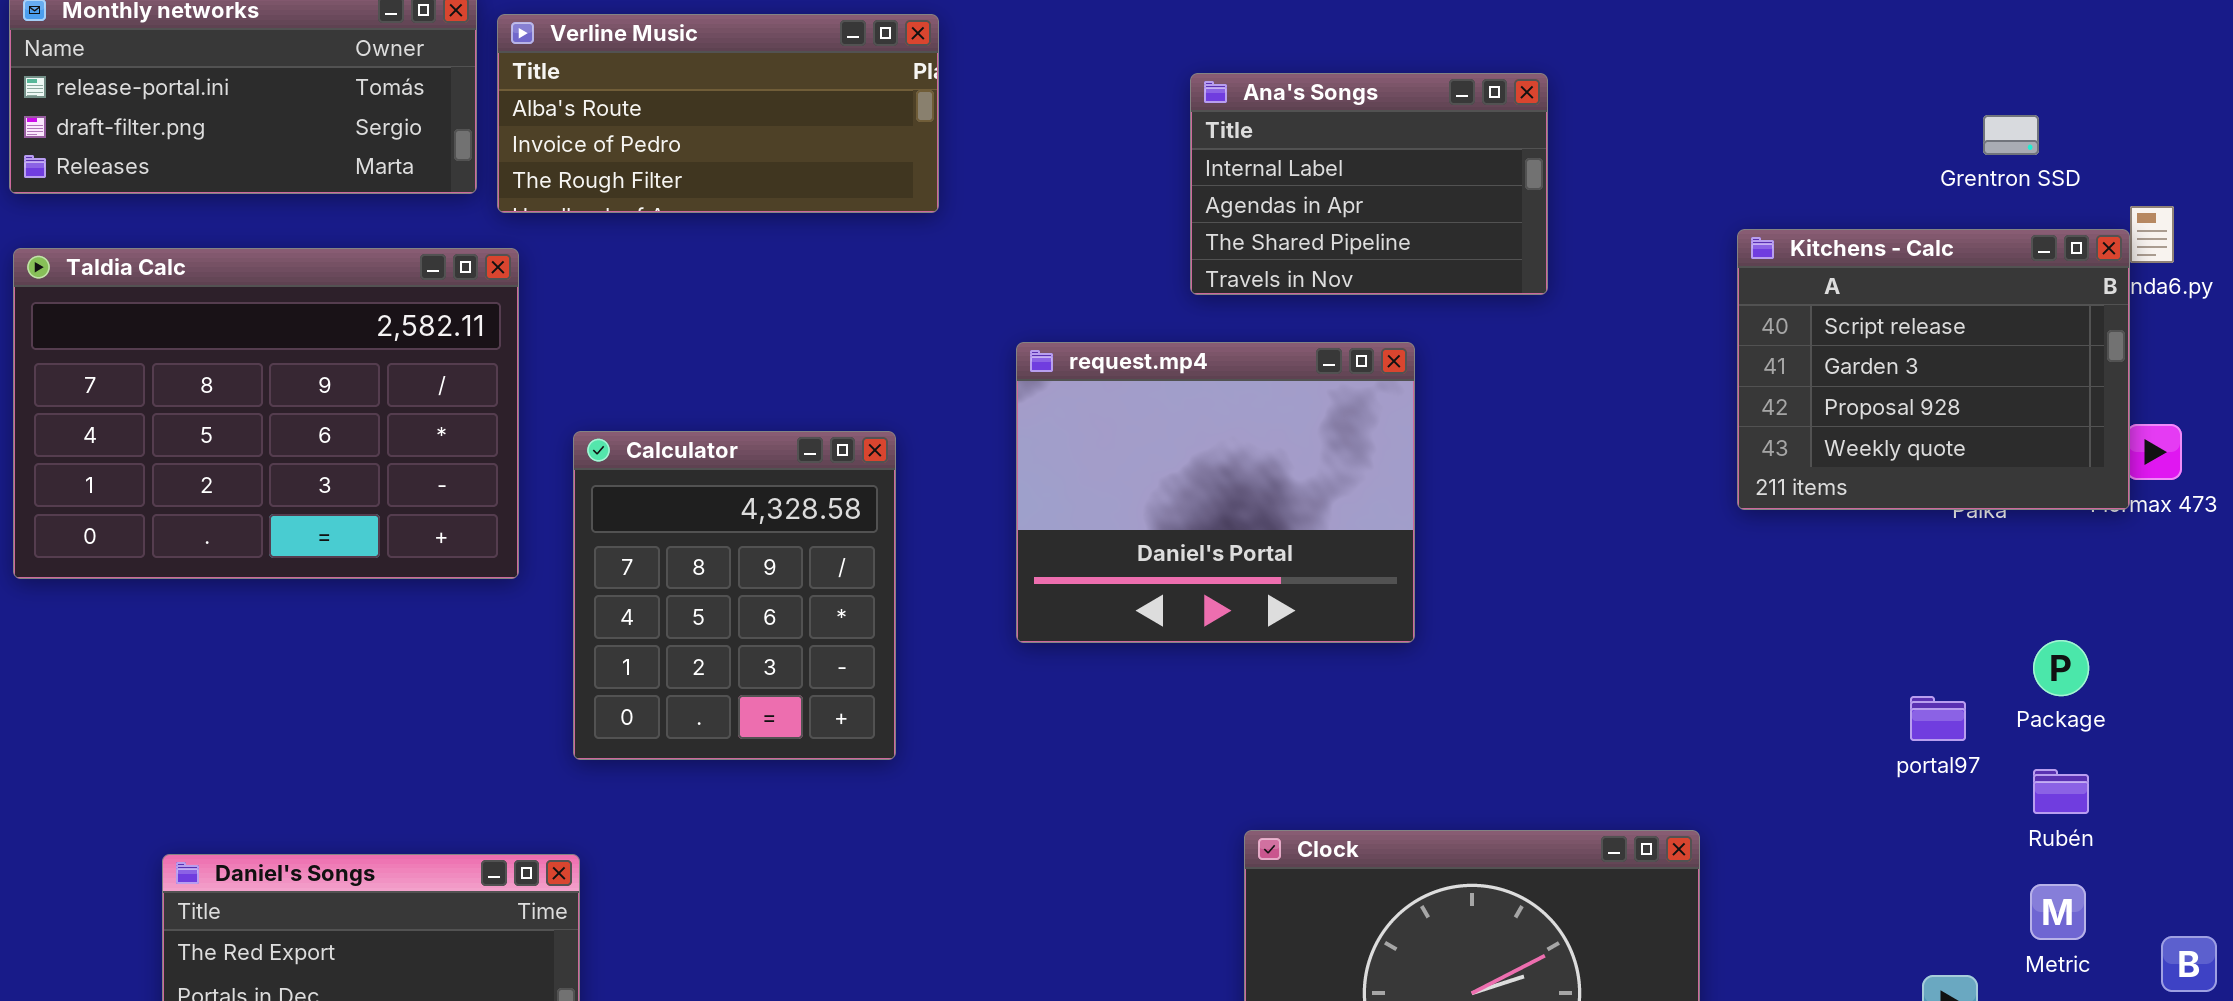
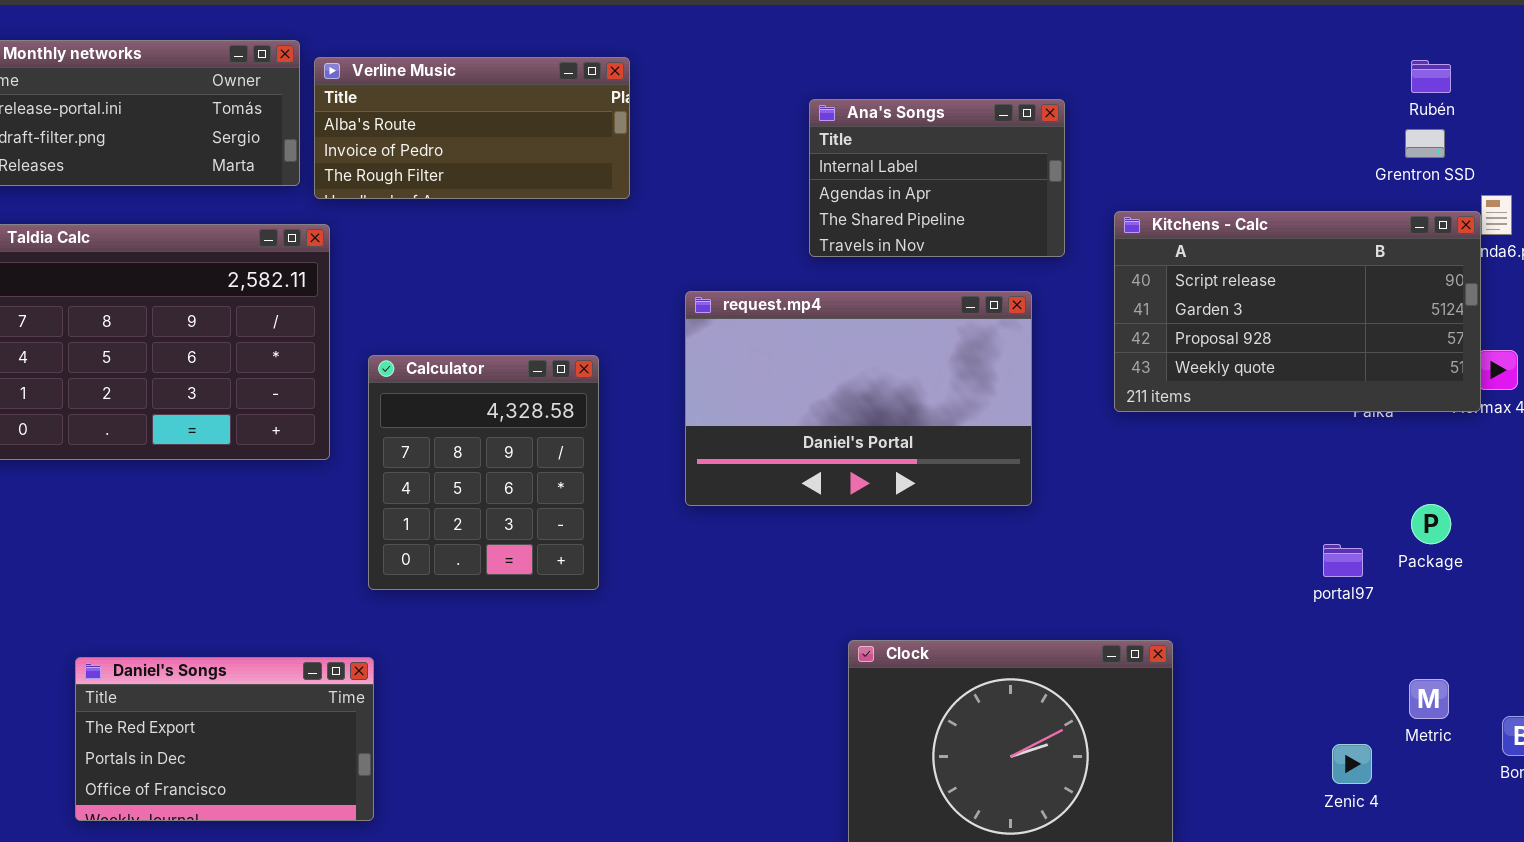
Grentron SSD: [1983,115,2039,155] -> [1405,129,1445,158], moved
Kitchens - Calc: [1737,229,2130,510] -> [1114,211,1481,412], resized
request.mp4: [1016,342,1415,643] -> [685,291,1032,506], resized
Rubén: [2033,769,2089,814] -> [1411,60,1451,93], moved

